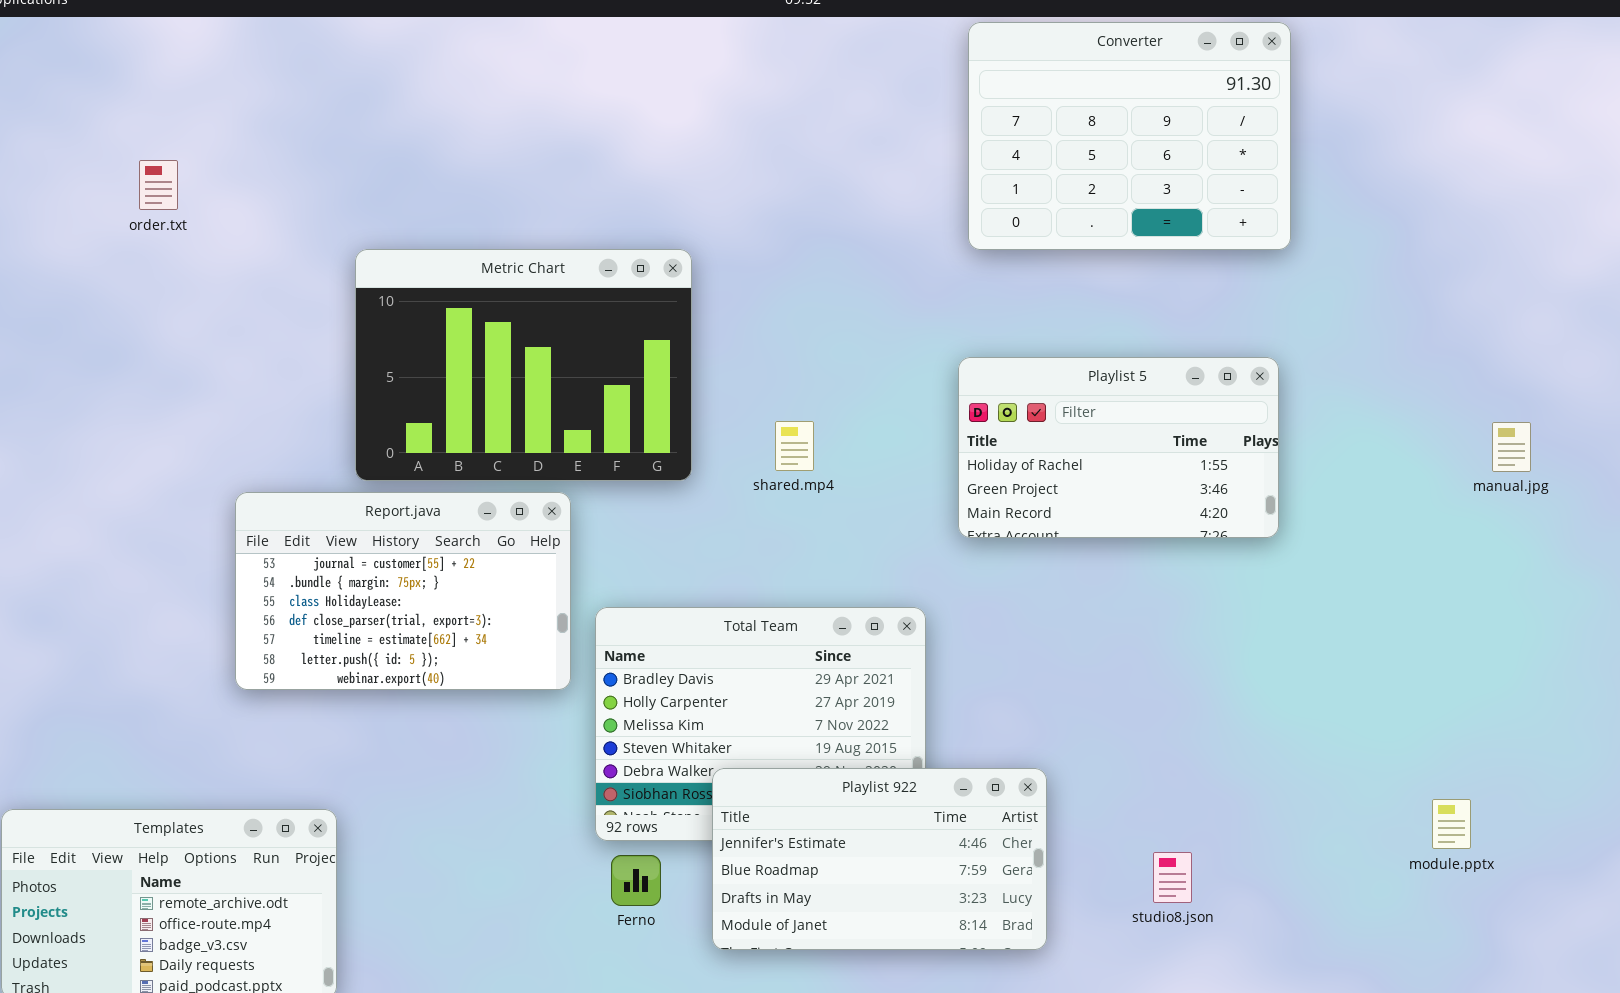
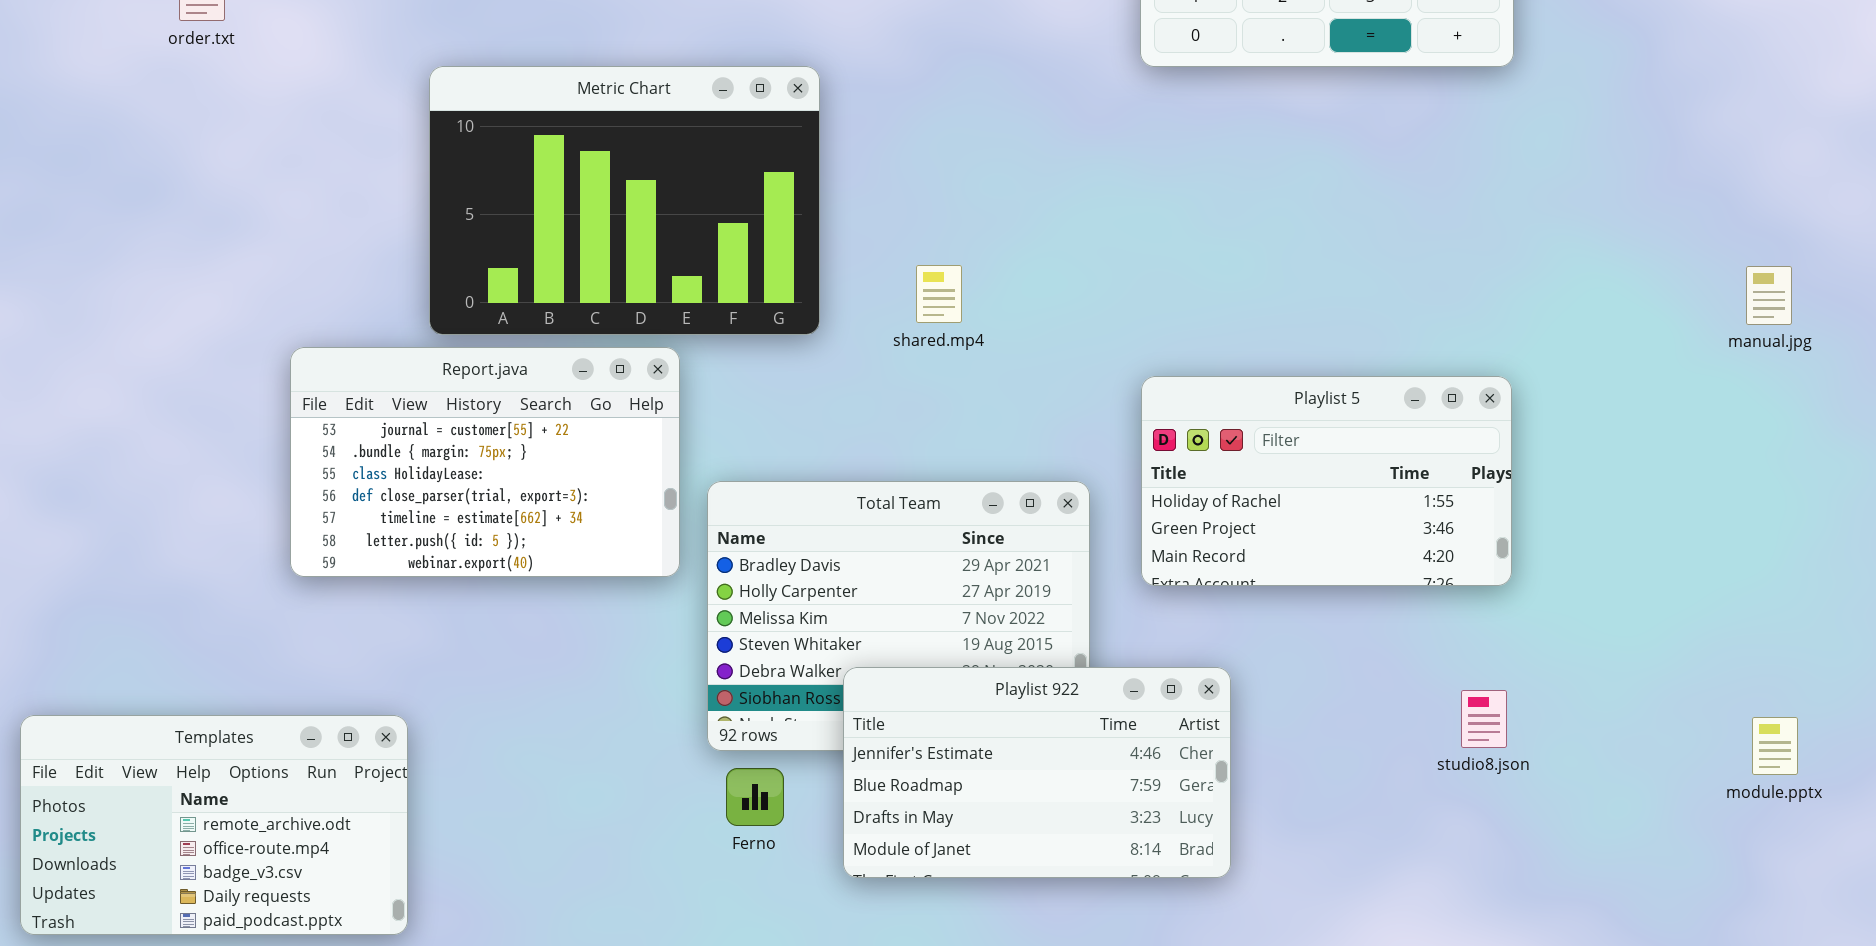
Playlist 5: [958,357,1279,538] -> [1141,376,1512,586], moved
module.pptx: [1432,799,1471,849] -> [1752,717,1798,775], moved
studio8.json: [1153,852,1192,903] -> [1461,690,1507,748], moved

